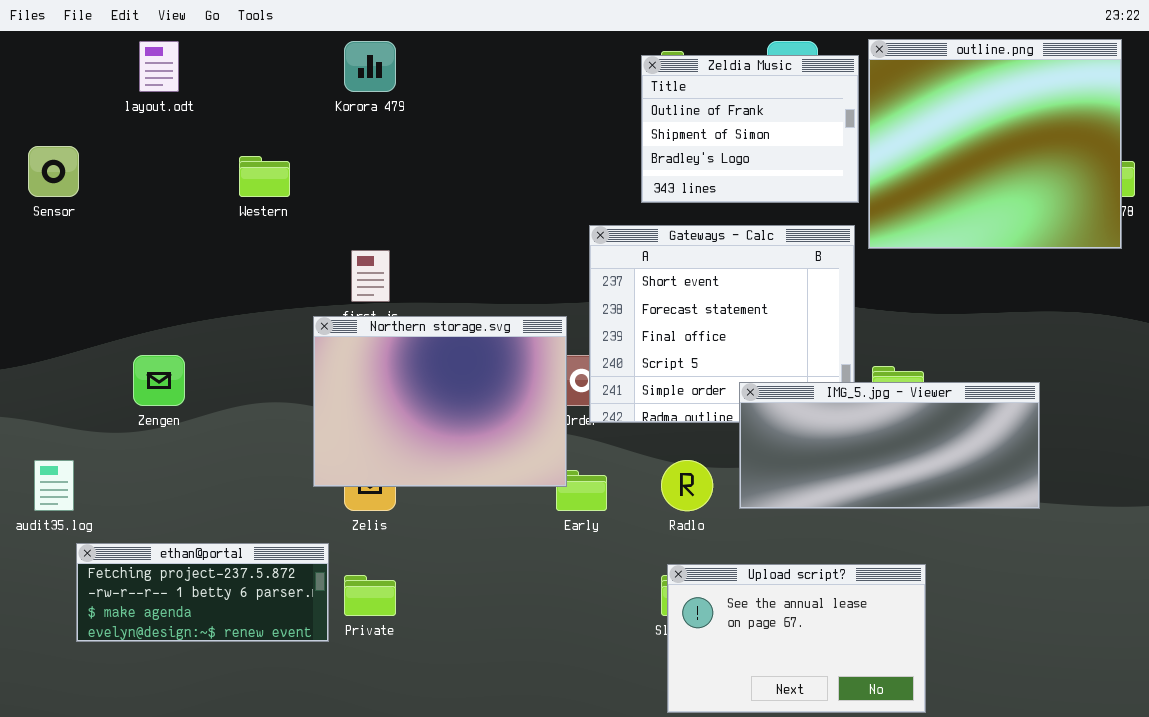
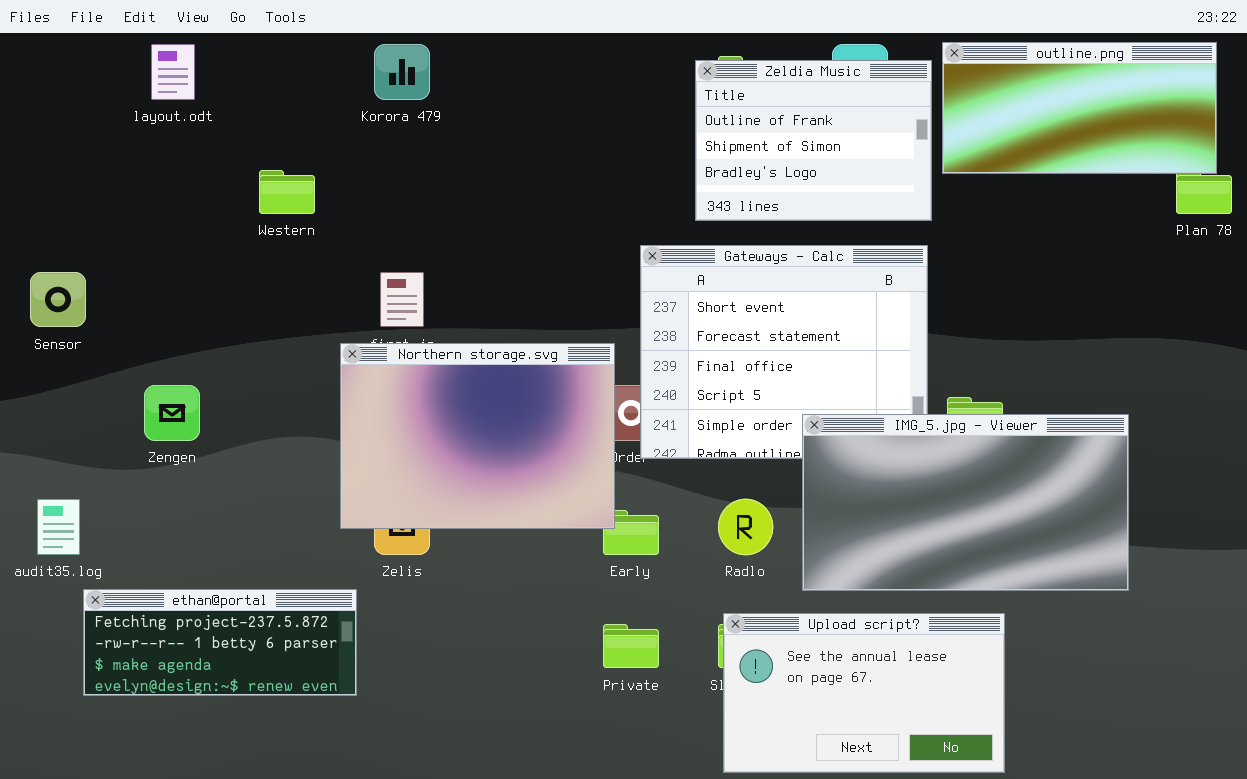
outline.png: [868,39,1122,249] -> [942,42,1217,174], resized
Sensor: [28,146,79,197] -> [30,272,86,327], moved
IMG_5.jpg - Viewer: [739,382,1040,509] -> [802,414,1129,591], resized
Private: [344,575,396,616] -> [603,624,659,668], moved

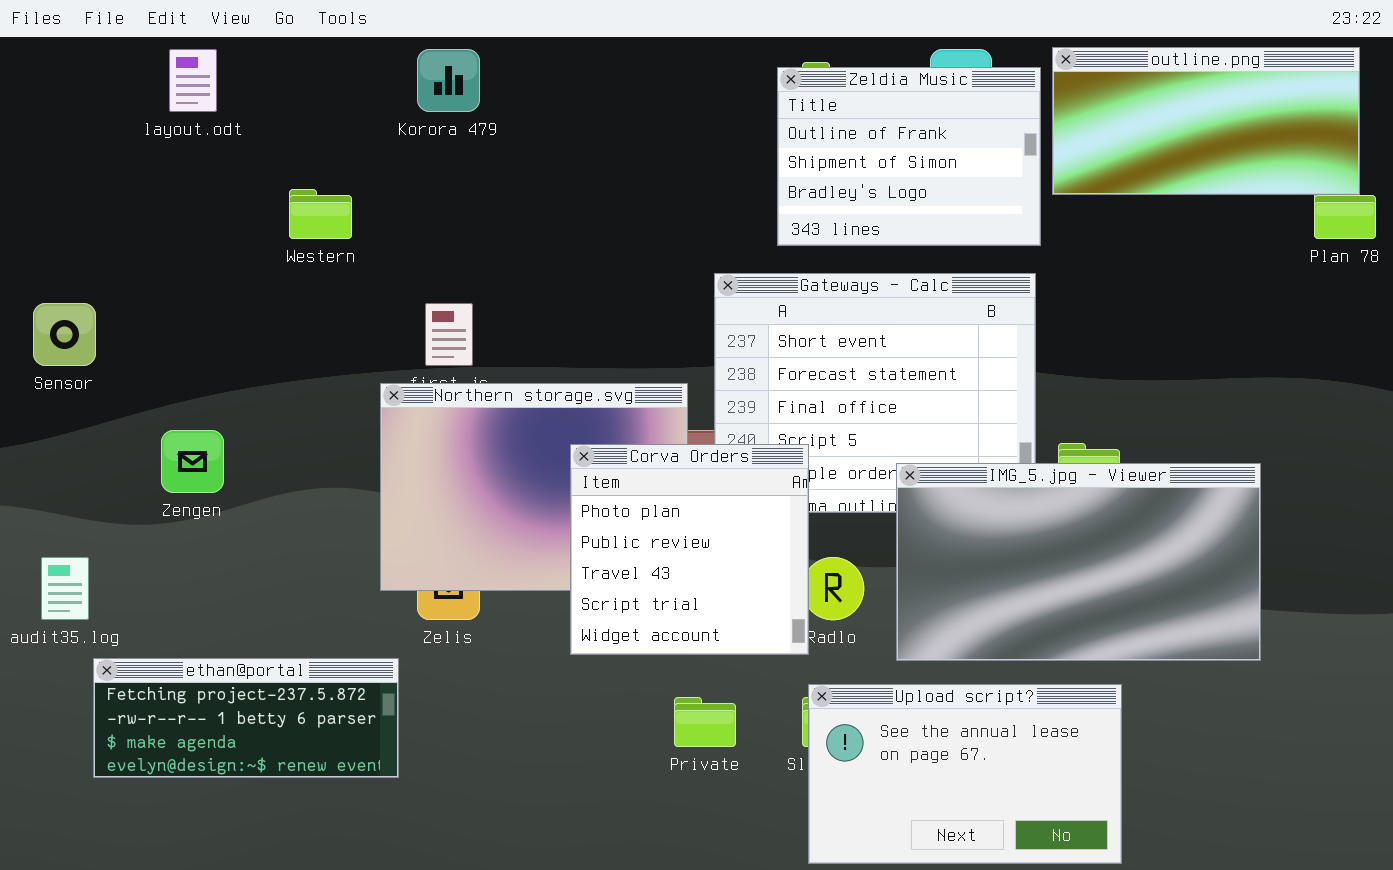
Corva Orders: none -> [570,444,809,655], opened

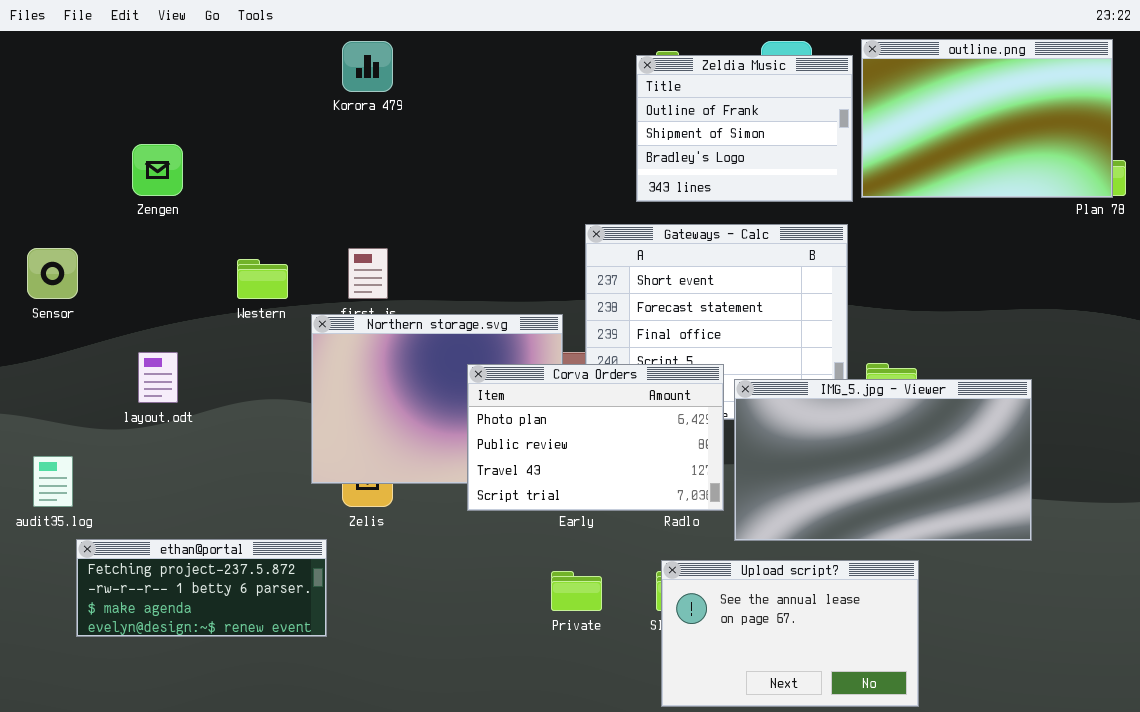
outline.png: [1052,47,1360,195] -> [861,39,1113,198], resized
layout.odt: [169,49,217,112] -> [138,352,178,403], moved
Western: [289,189,352,239] -> [237,259,288,299], moved
Zengen: [161,430,224,493] -> [132,144,183,196], moved
Corva Orders: [570,444,809,655] -> [467,364,724,511], resized

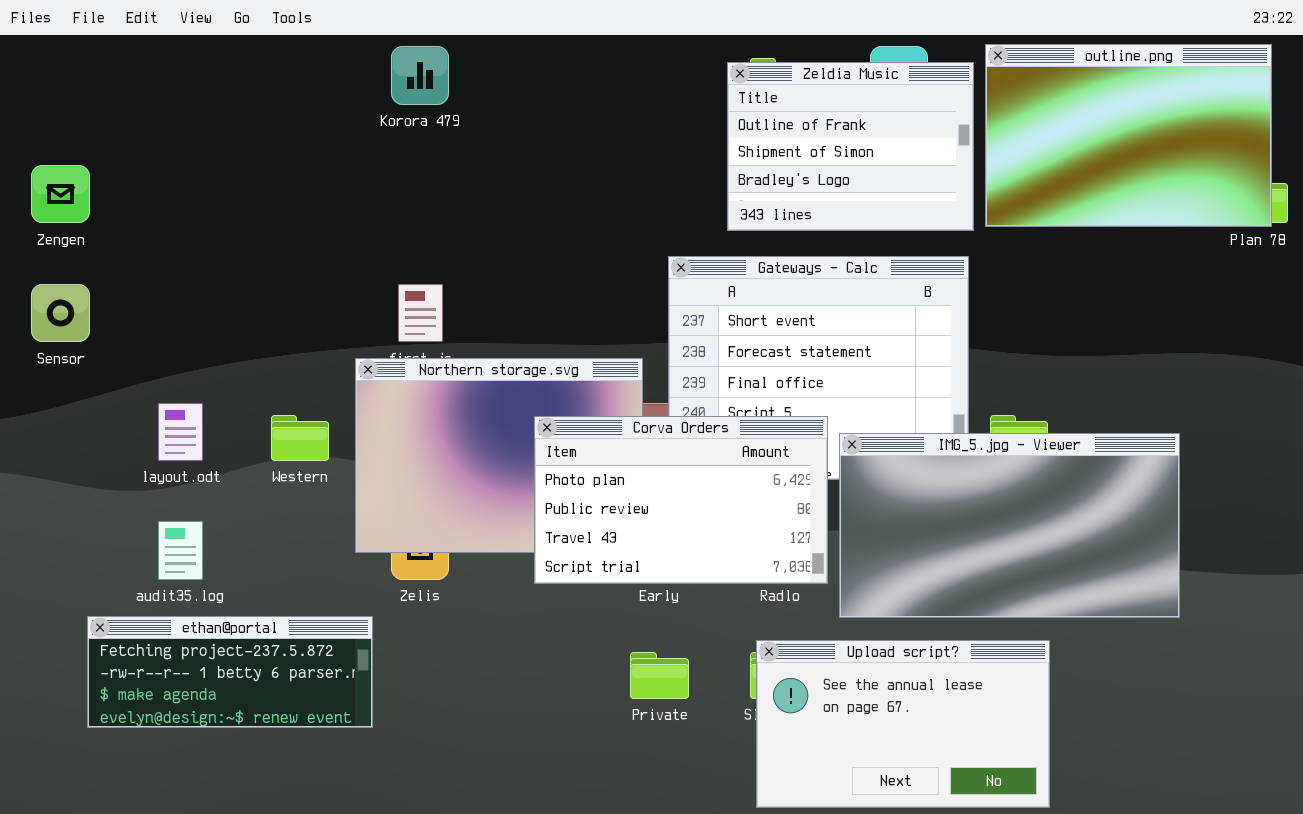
Zengen: [132,144,183,196] -> [31,165,90,223], moved
Western: [237,259,288,299] -> [271,415,329,461], moved
audit35.log: [33,456,73,507] -> [158,521,203,580], moved

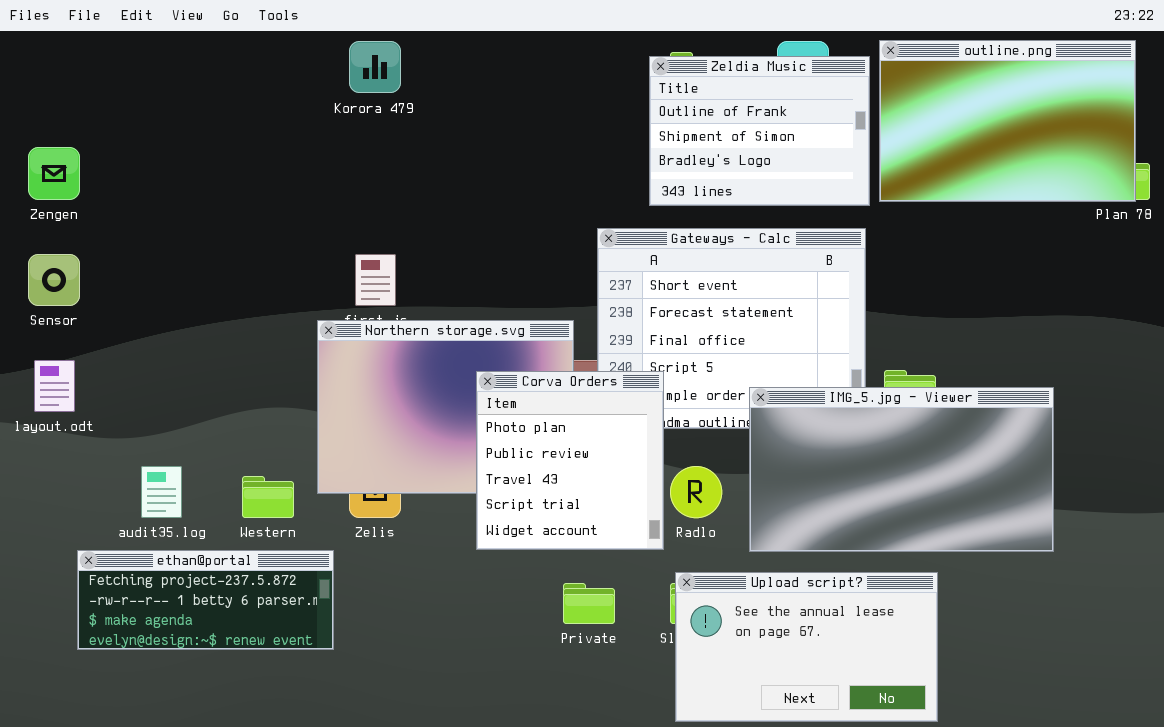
layout.odt: [158,403,203,461] -> [34,360,75,412], moved
Western: [271,415,329,461] -> [242,476,294,518], moved
Corva Orders: [534,416,828,584] -> [476,371,664,550], resized

